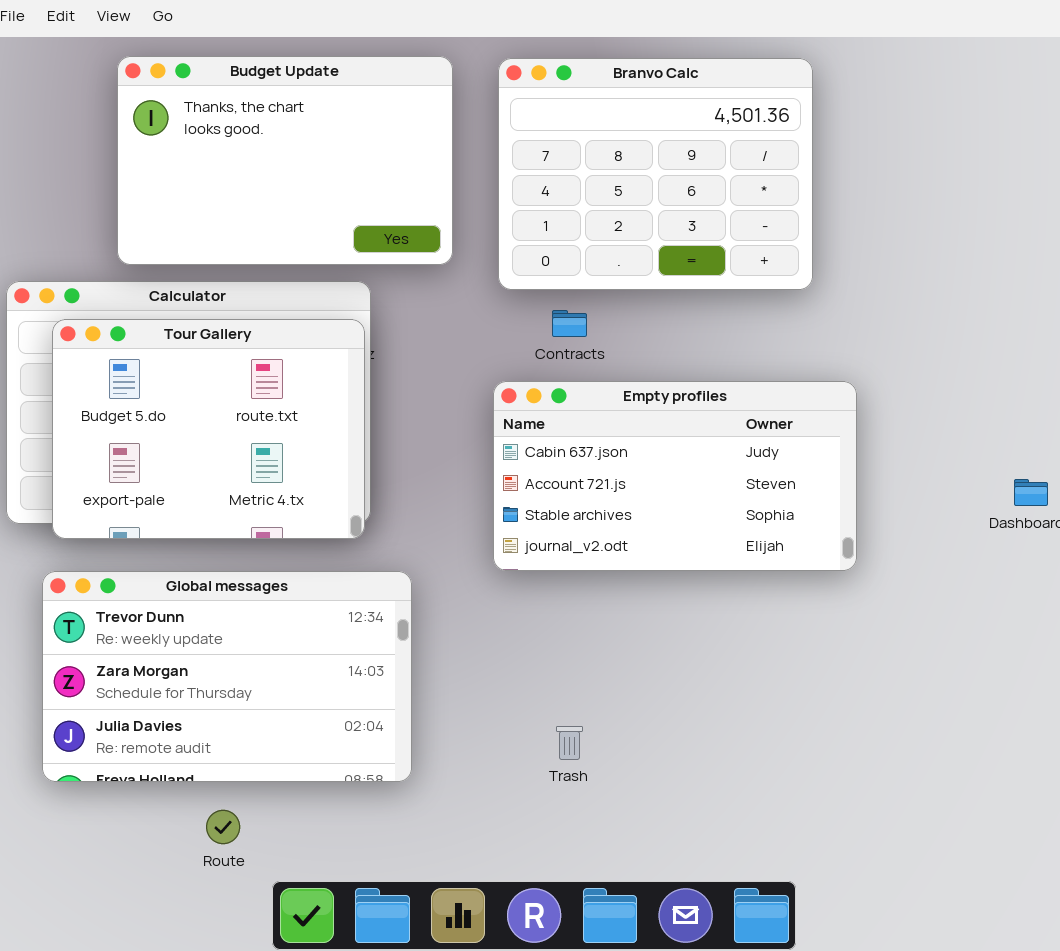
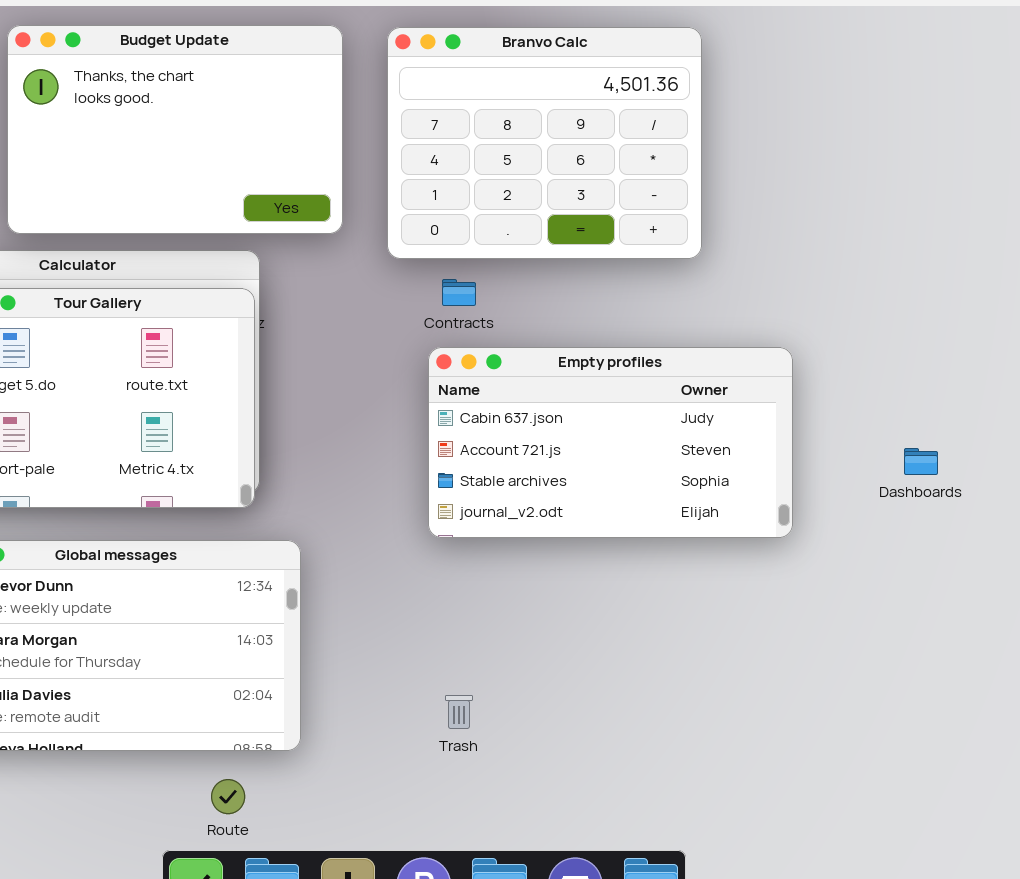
Empty profiles: [493,381,857,571] -> [428,347,793,538], moved
Route: [206,810,240,844] -> [211,779,245,814], moved

